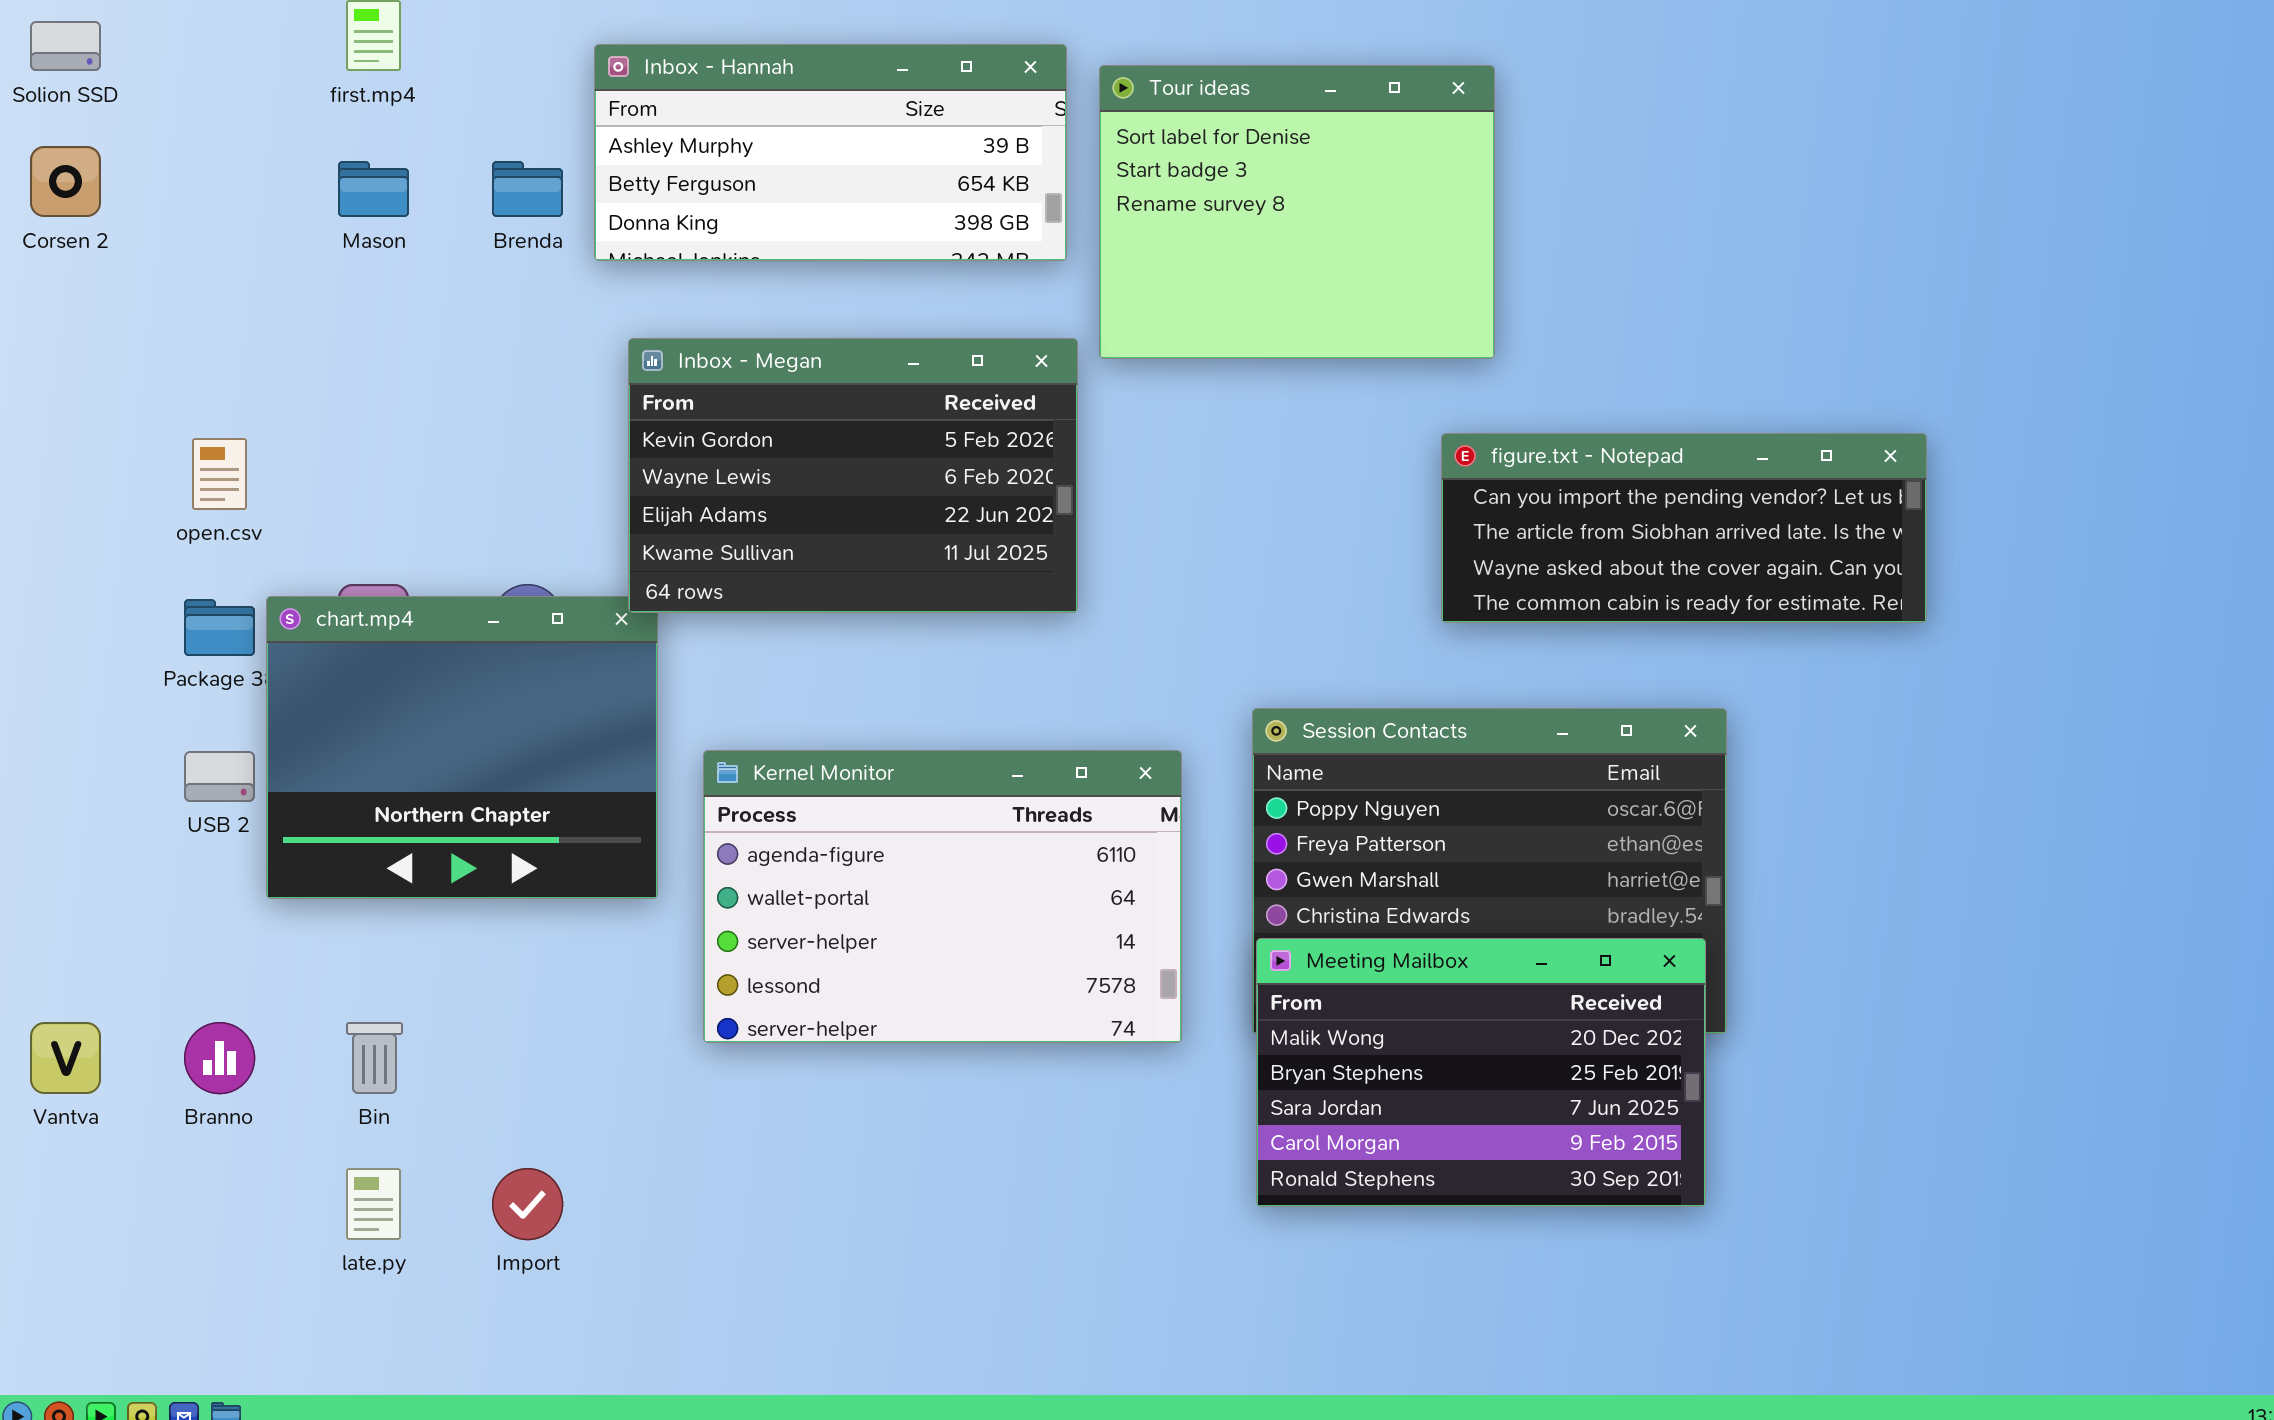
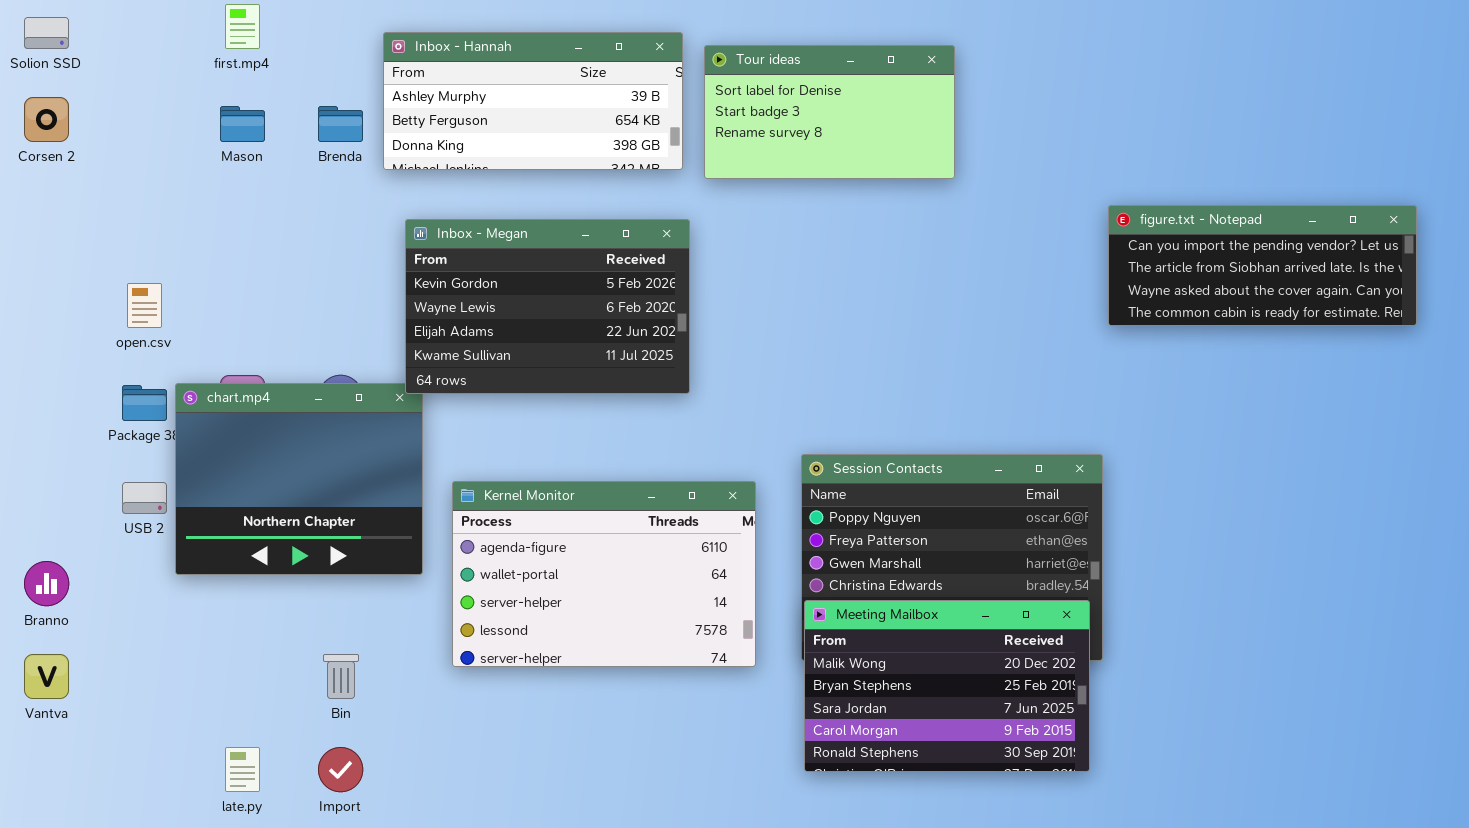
Tour ideas: [1099,65,1495,359] -> [704,45,955,179], resized
figure.txt - Notepad: [1441,433,1927,623] -> [1108,205,1417,326], moved
Branno: [184,1022,255,1094] -> [24,561,69,606], moved
Bin: [346,1022,403,1094] -> [323,654,359,699], moved

